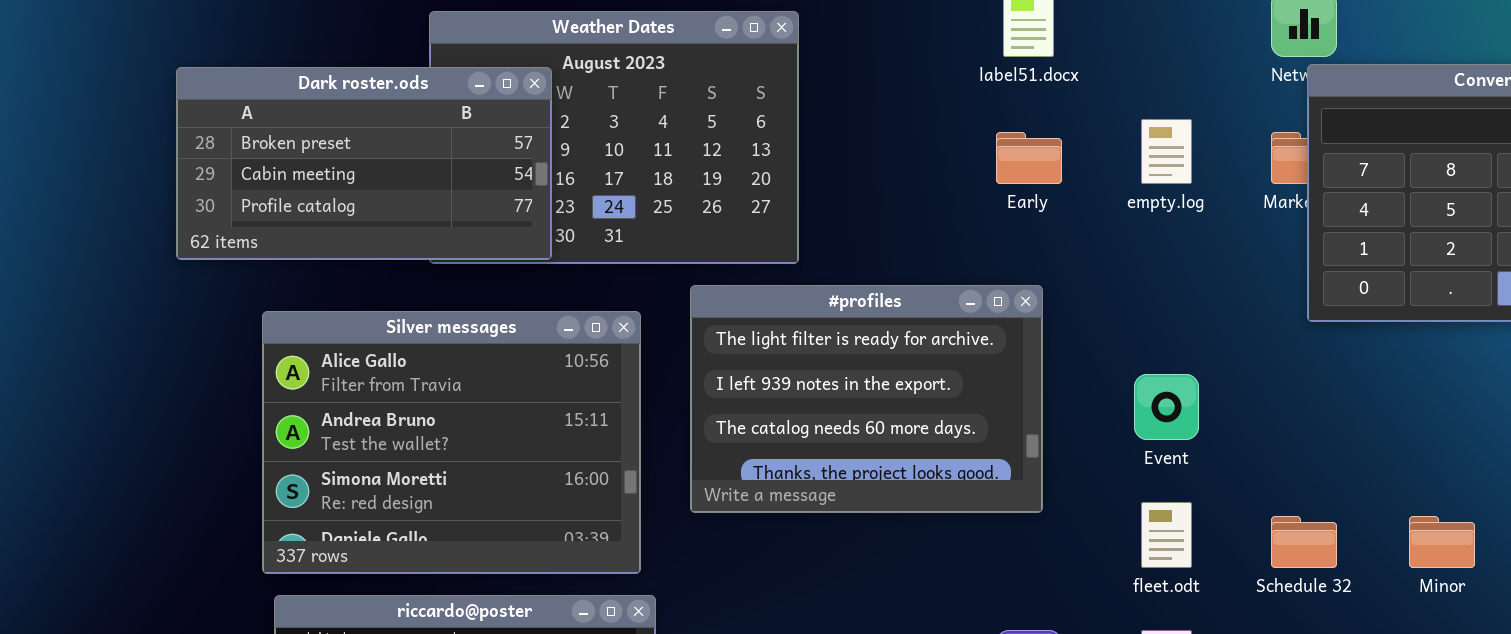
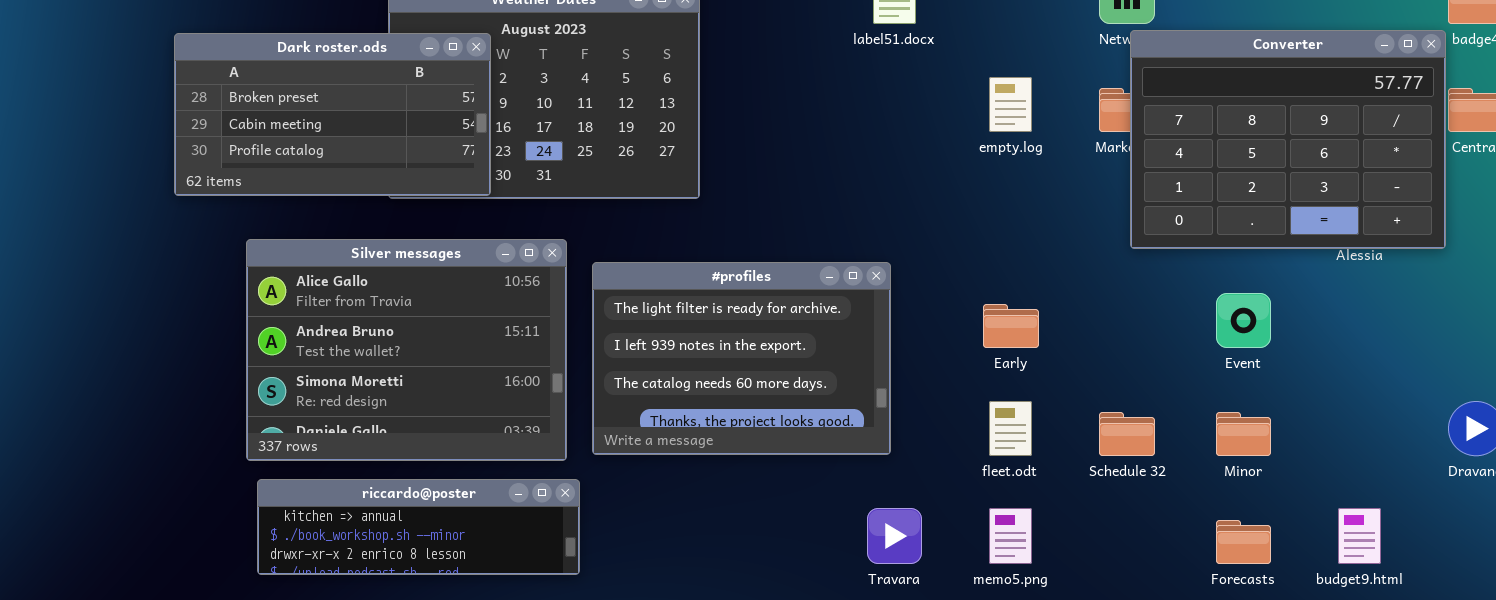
Early: [996,132,1062,184] -> [983,304,1039,348], moved
#profiles: [690,285,1043,513] -> [592,262,891,455], moved
Event: [1134,374,1199,440] -> [1216,293,1271,348], moved

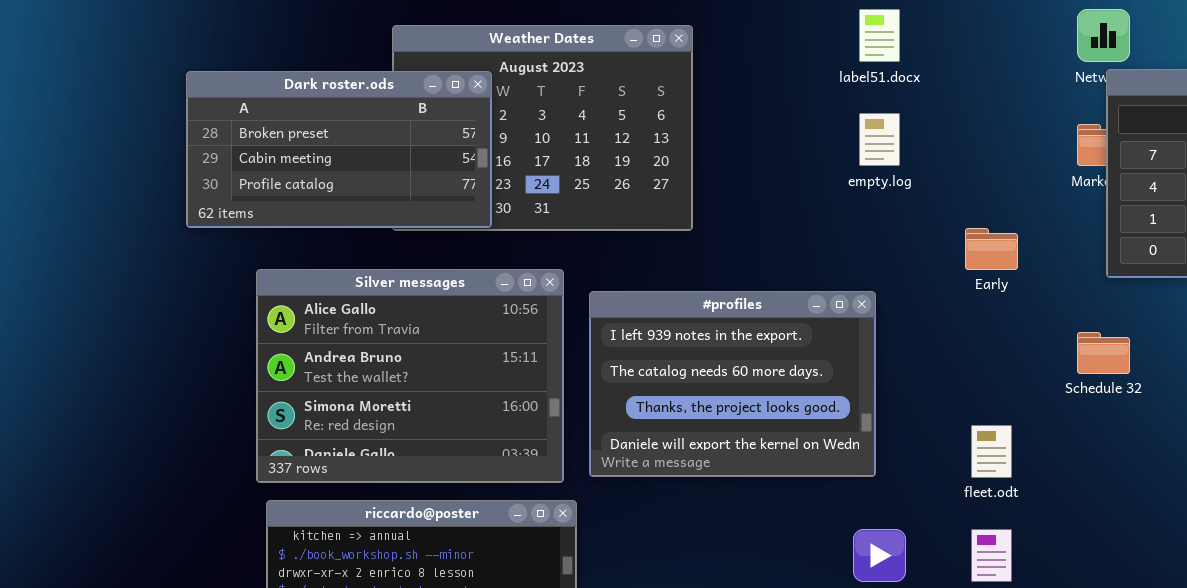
empty.log: [989,77,1032,132] -> [859,113,900,166], moved
#profiles: [592,262,891,455] -> [589,291,876,477], scrolled down 1 row
Early: [983,304,1039,348] -> [965,228,1018,270], moved
Schedule 32: [1099,412,1155,456] -> [1077,332,1130,374], moved

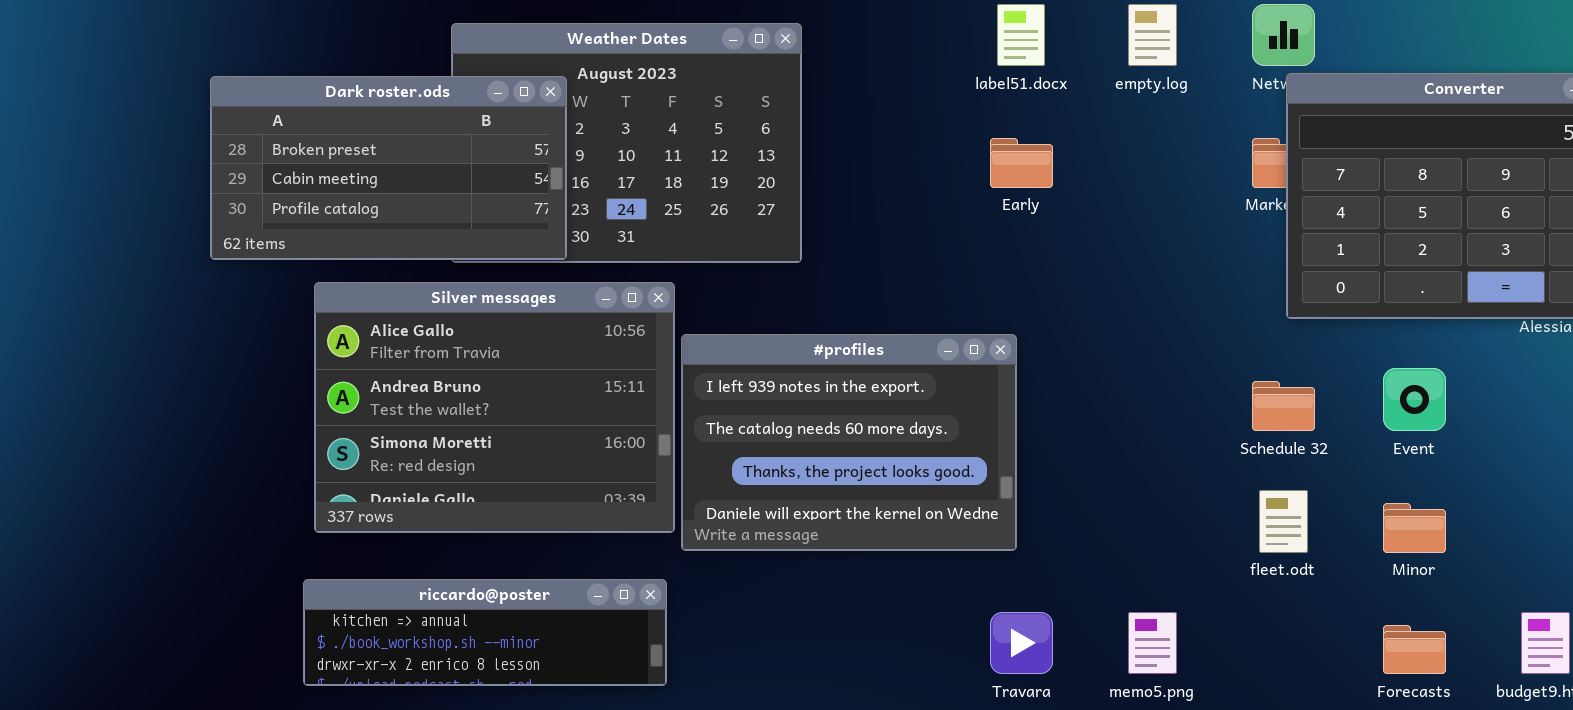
empty.log: [859,113,900,166] -> [1128,4,1177,66], moved
Early: [965,228,1018,270] -> [990,138,1053,188], moved
Silver messages: [256,269,564,483] -> [314,282,675,533], moved
fleet.odt: [971,425,1012,478] -> [1259,490,1308,553], moved

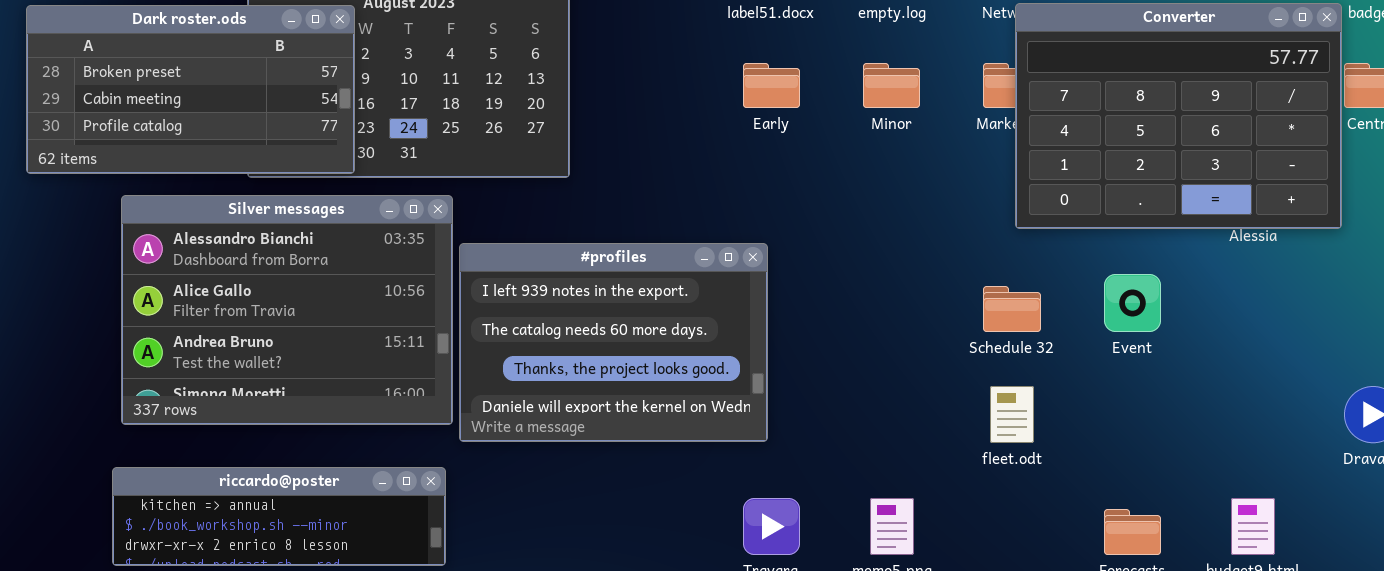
Silver messages: [314,282,675,533] -> [121,195,453,425], scrolled up 1 row
Minor: [1383,503,1446,553] -> [863,63,920,108], moved

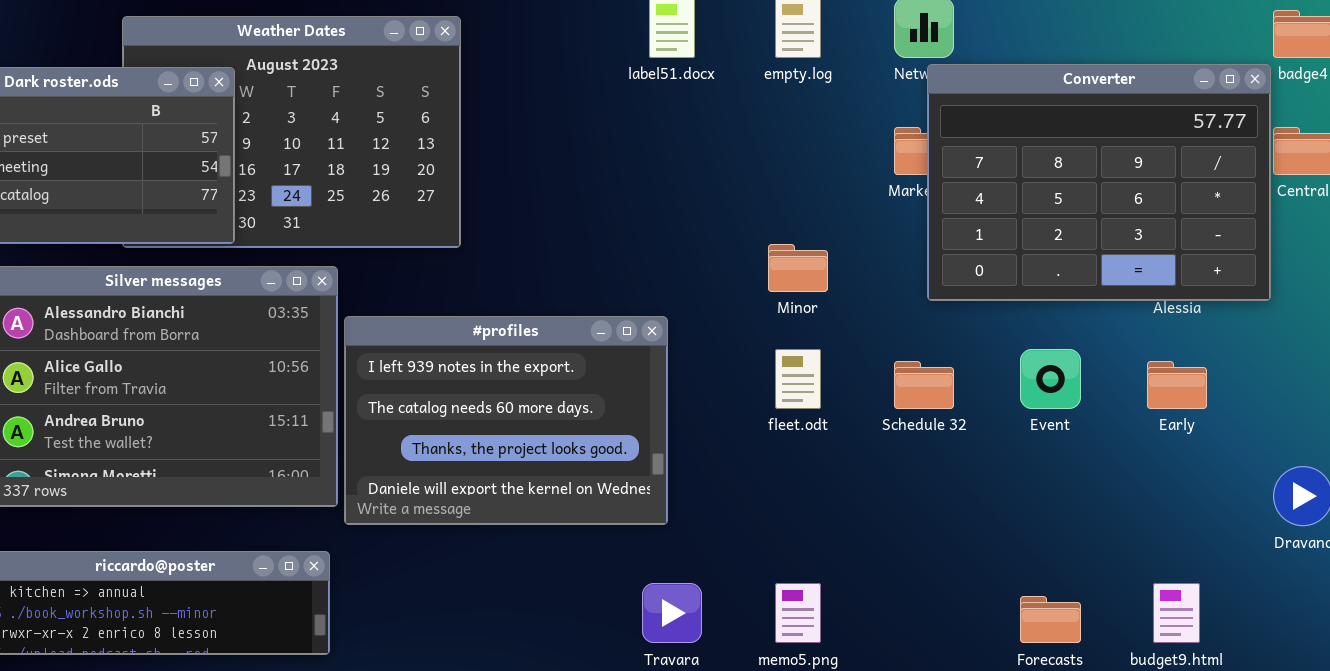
Early: [743,63,800,108] -> [1147,361,1207,409], moved
Minor: [863,63,920,108] -> [768,244,828,292], moved
fleet.odt: [990,386,1034,443] -> [775,349,821,409], moved

